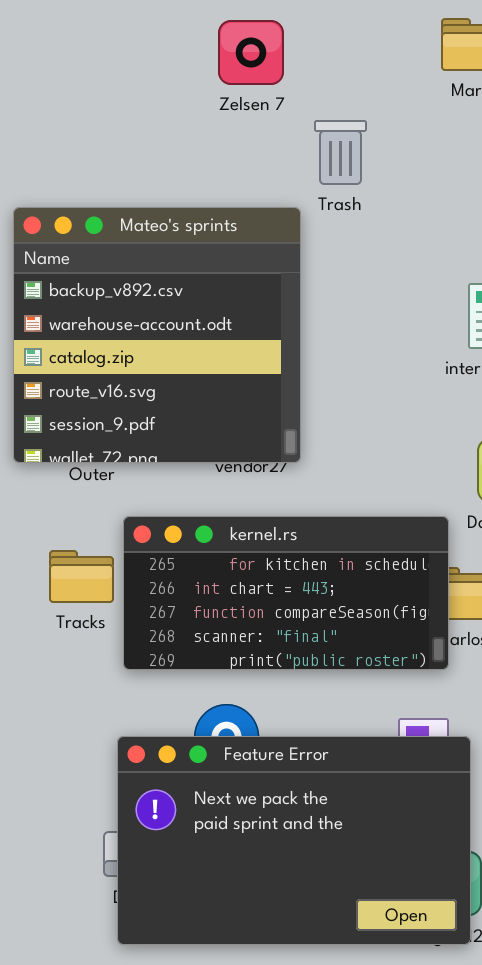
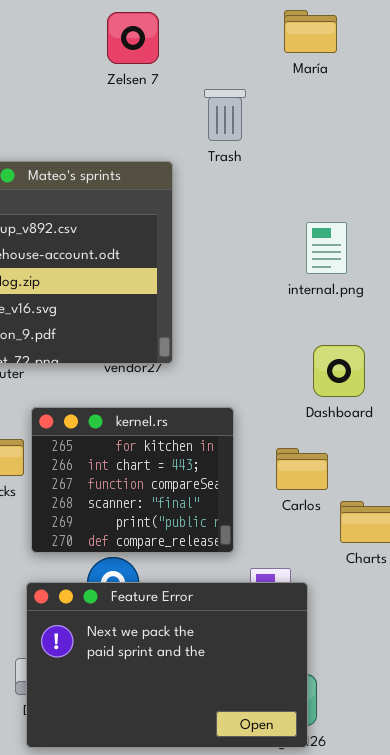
Trash: [314,120,367,185] -> [204,89,246,141], moved
kernel.rs: [123,516,449,670] -> [31,407,234,553], resized

